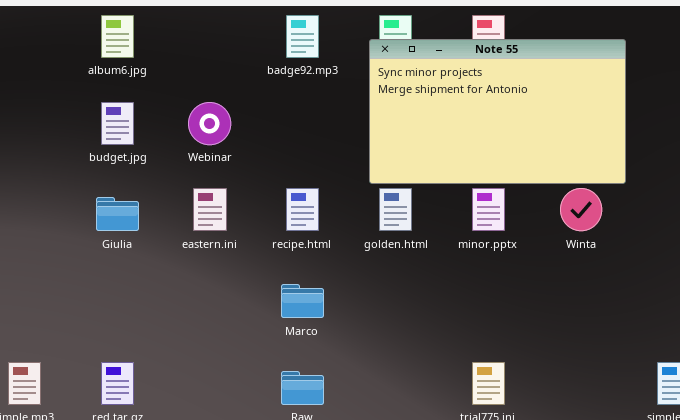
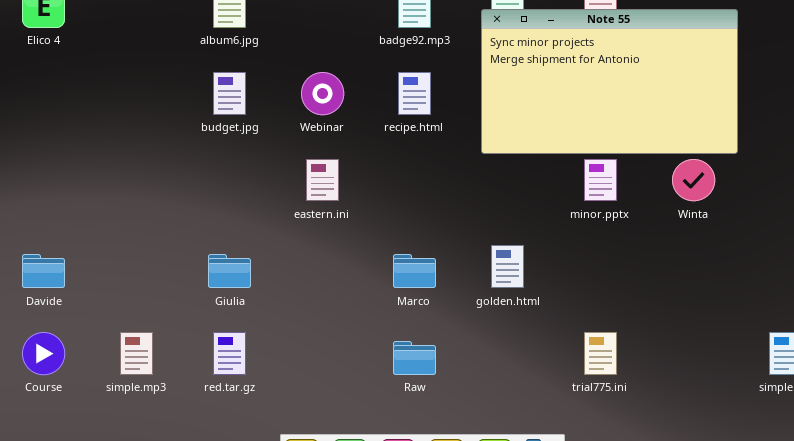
recipe.html: [286,188,319,231] -> [398,72,431,115], moved
golden.html: [379,188,412,231] -> [491,245,524,288], moved
Giulia: [96,197,139,231] -> [208,254,251,288], moved

